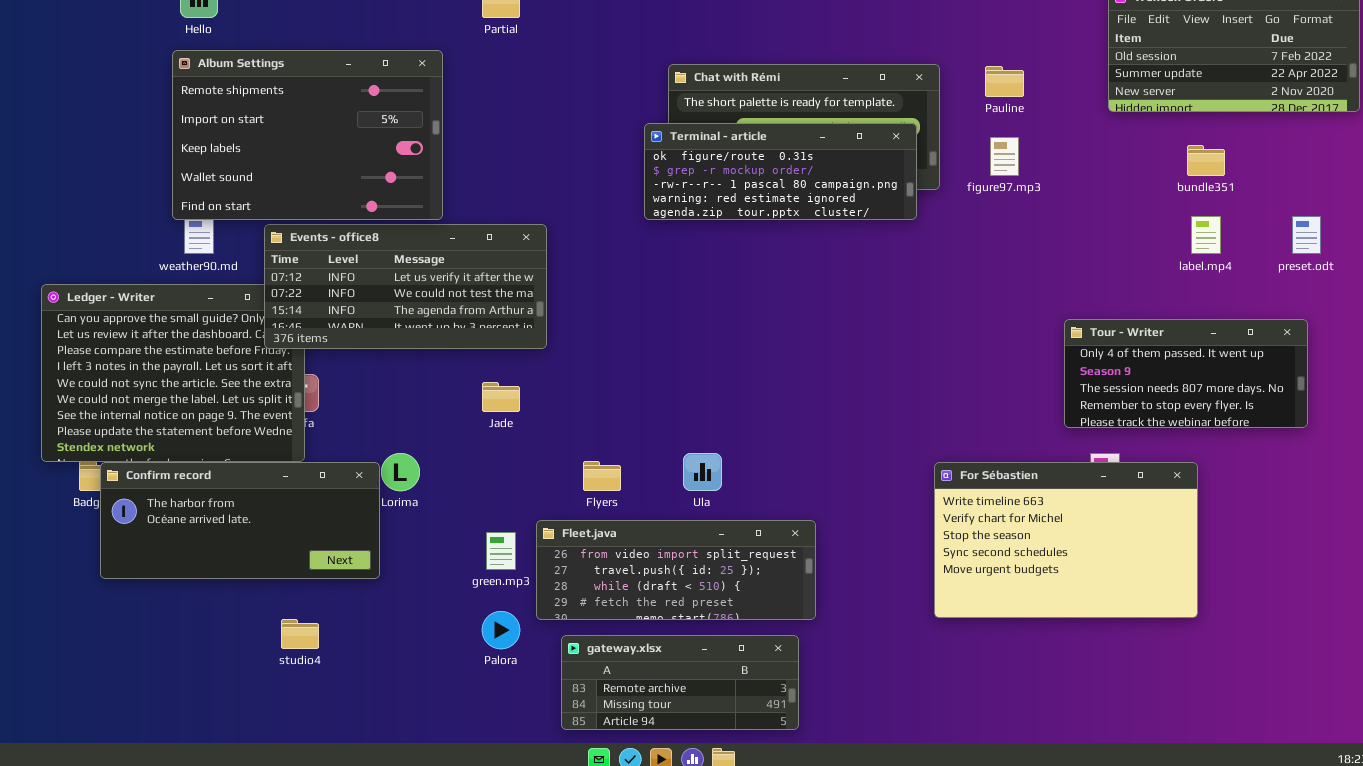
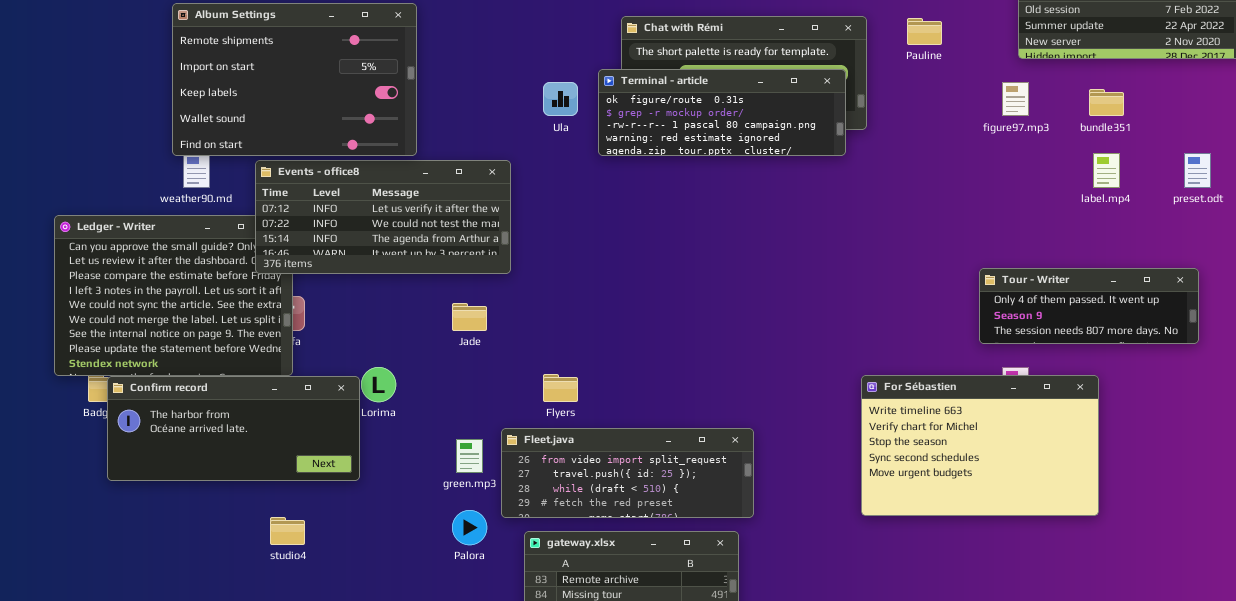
figure97.mp3: [990,137,1019,176] -> [1002,82,1029,116], moved
Tour - Writer: [1064,319,1308,428] -> [979,268,1199,344], resized
Ula: [683,453,722,491] -> [543,82,578,116], moved

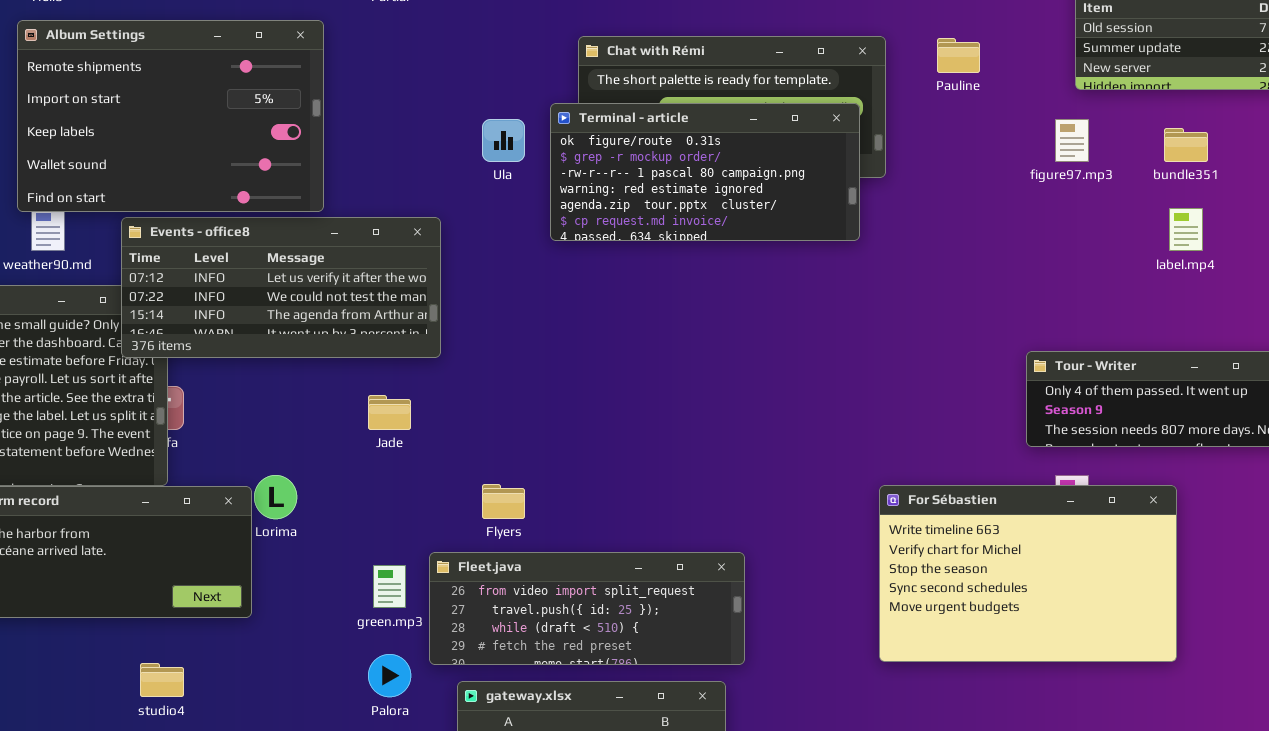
Terminal - article: [598,69,846,156] -> [550,103,860,241], resized

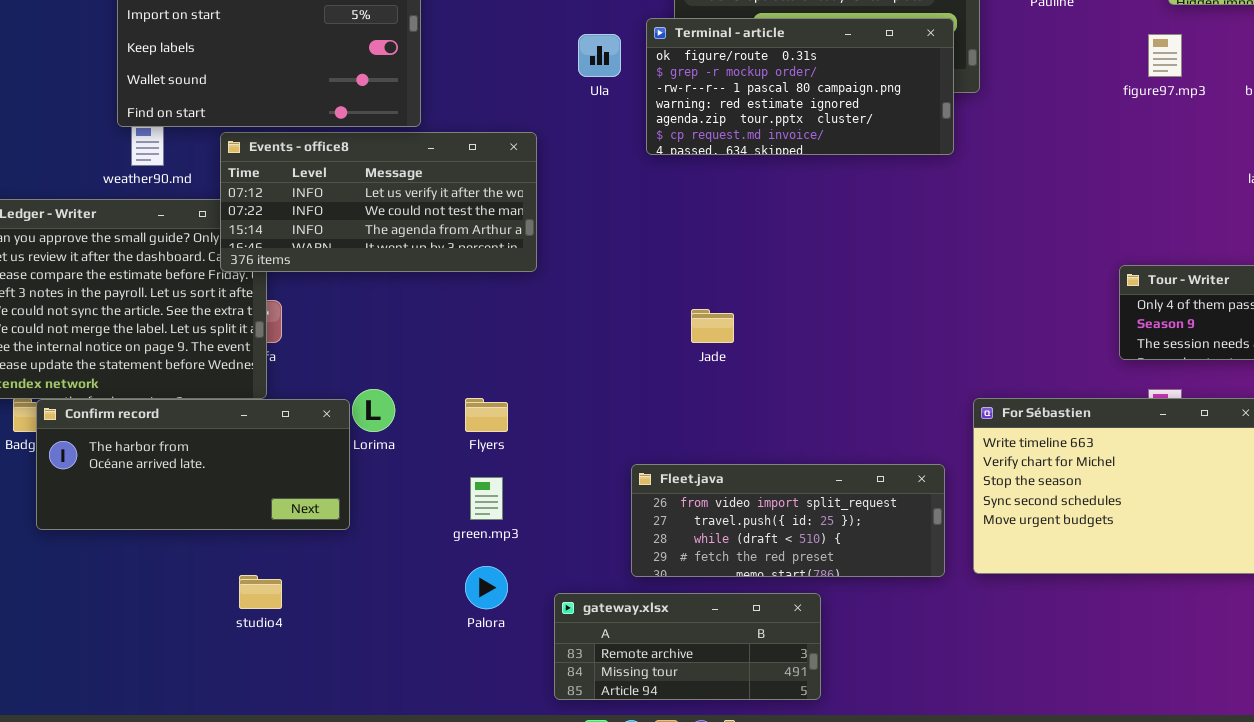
Jade: [368,395,411,430] -> [691,309,734,343], moved
Flyers: [482,484,525,519] -> [465,398,508,432], moved
Fleet.java: [429,552,745,665] -> [631,464,945,577], moved

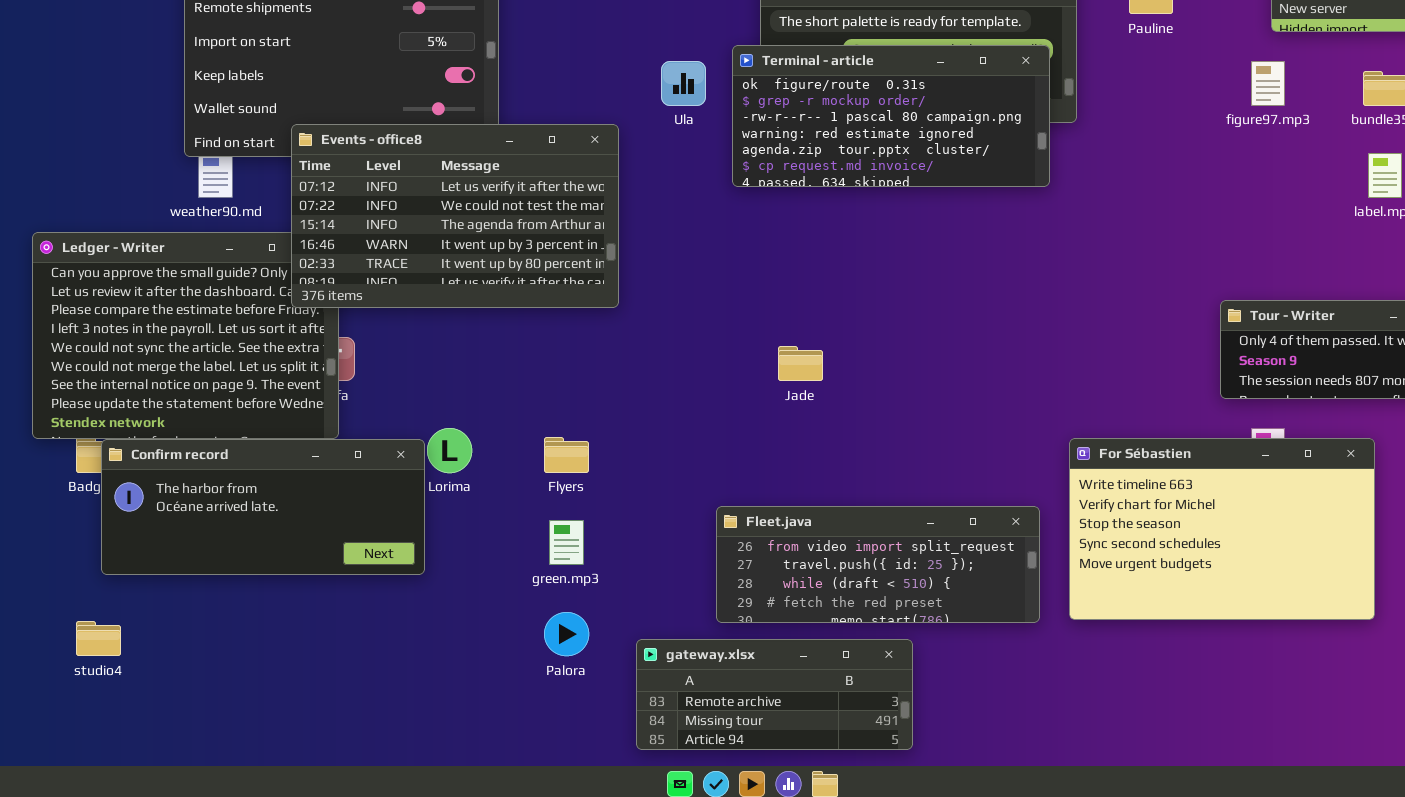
Events - office8: [220,132,537,272] -> [291,124,619,308], resized
studio4: [239,575,282,609] -> [76,621,121,656], moved

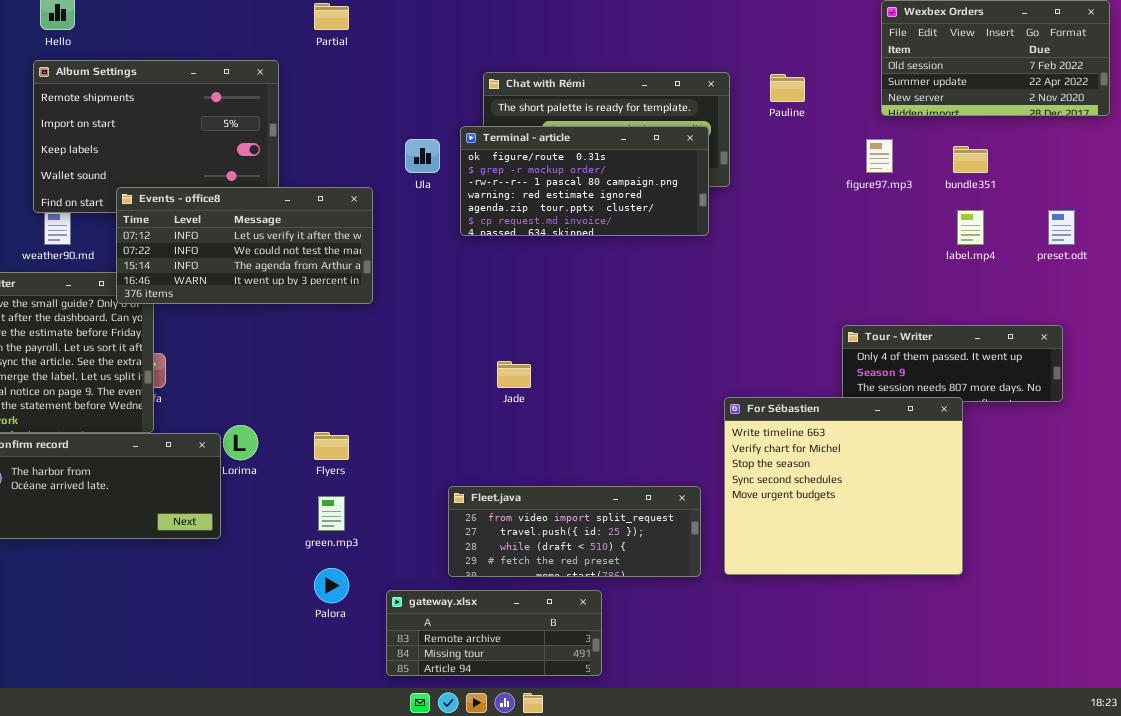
Events - office8: [291,124,619,308] -> [116,187,373,304], resized
For Sébastien: [1069,438,1375,620] -> [724,397,963,575], resized

